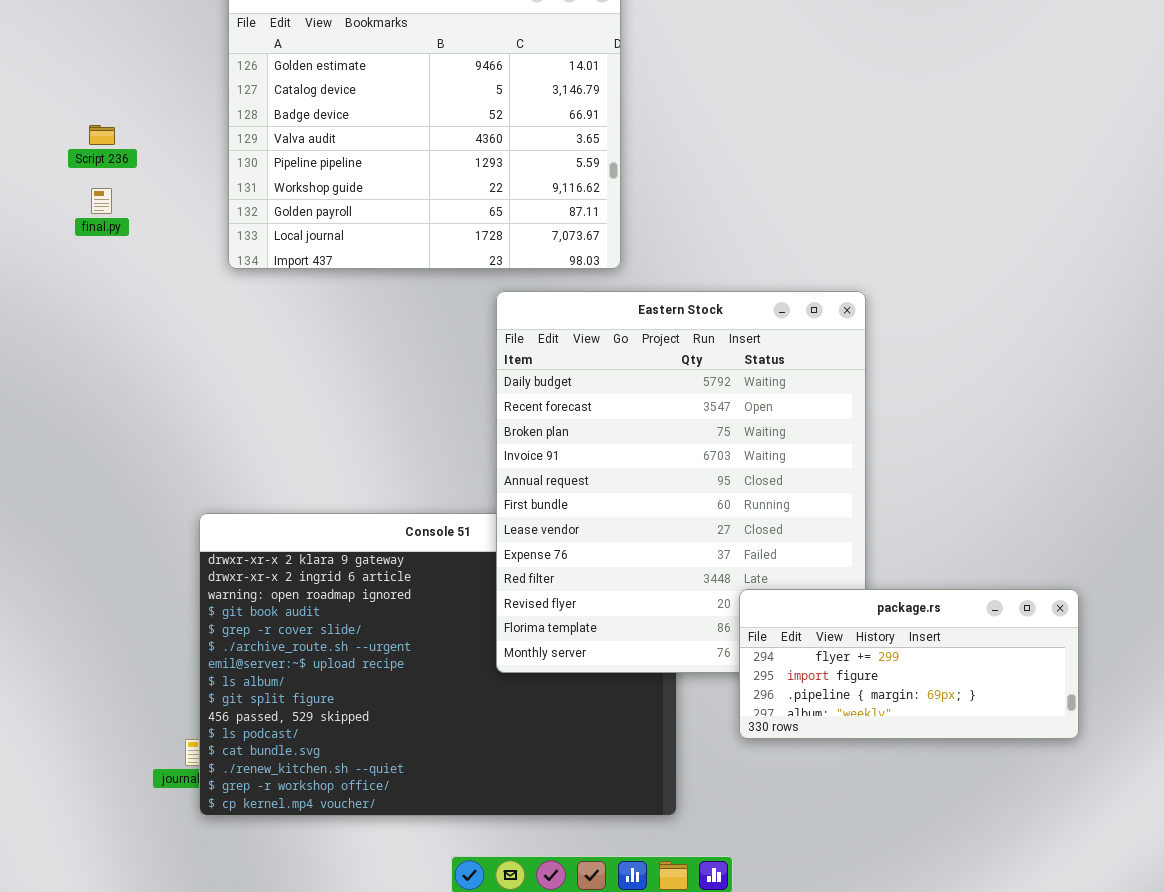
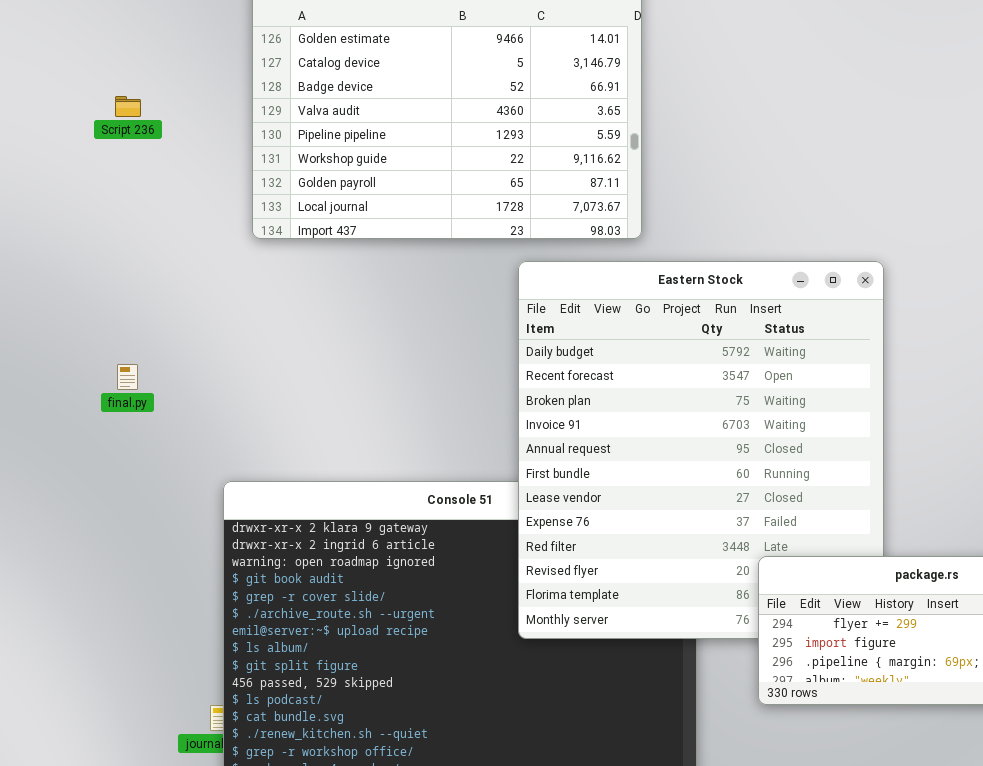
final.py: [91,188,112,214] -> [117,364,138,390], moved

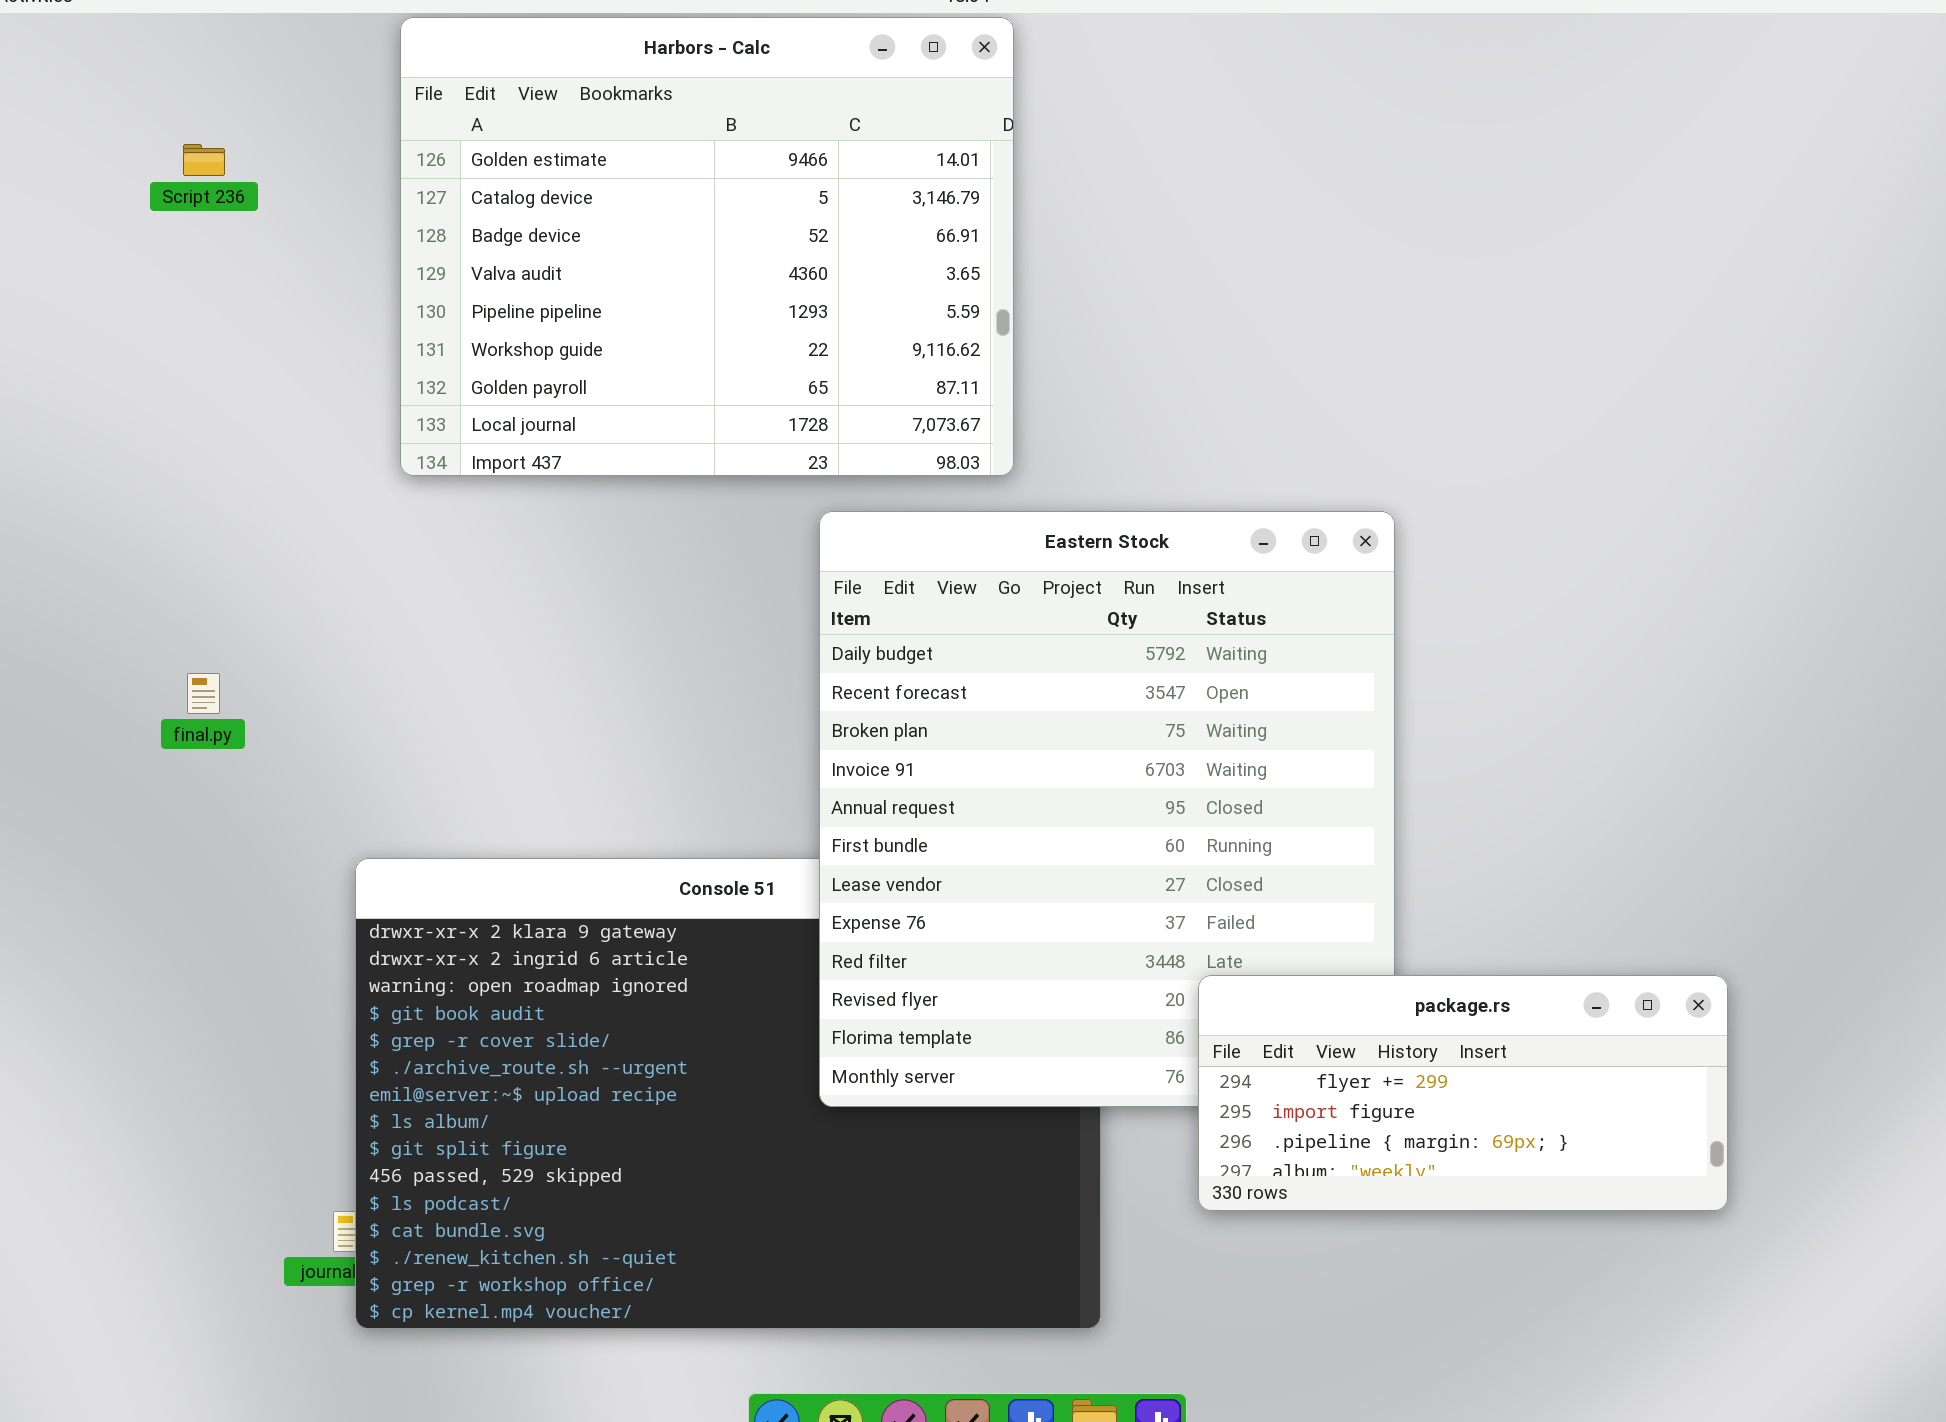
Script 236: [115,96,141,117] -> [183,144,225,176], moved

